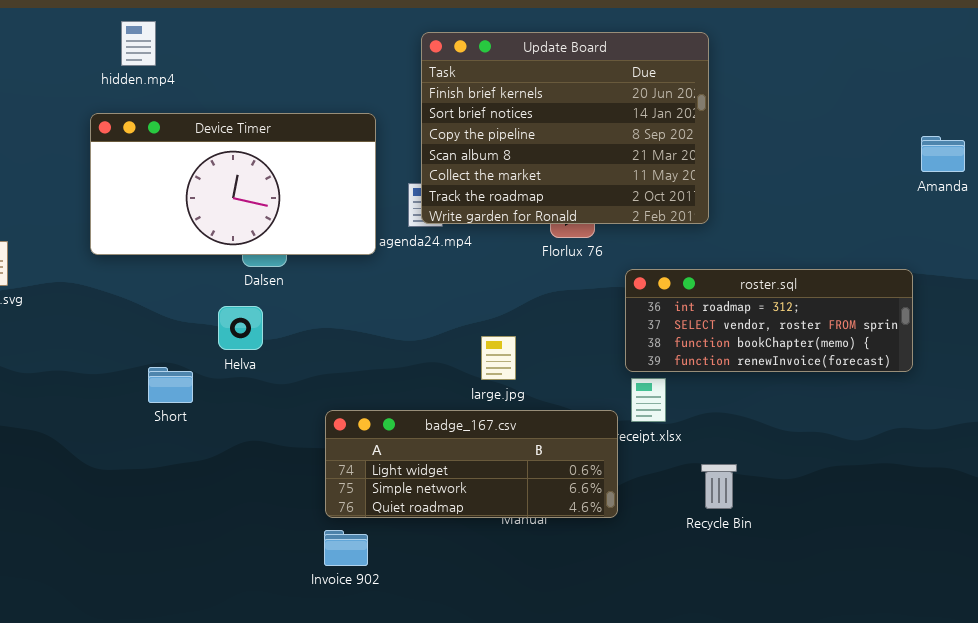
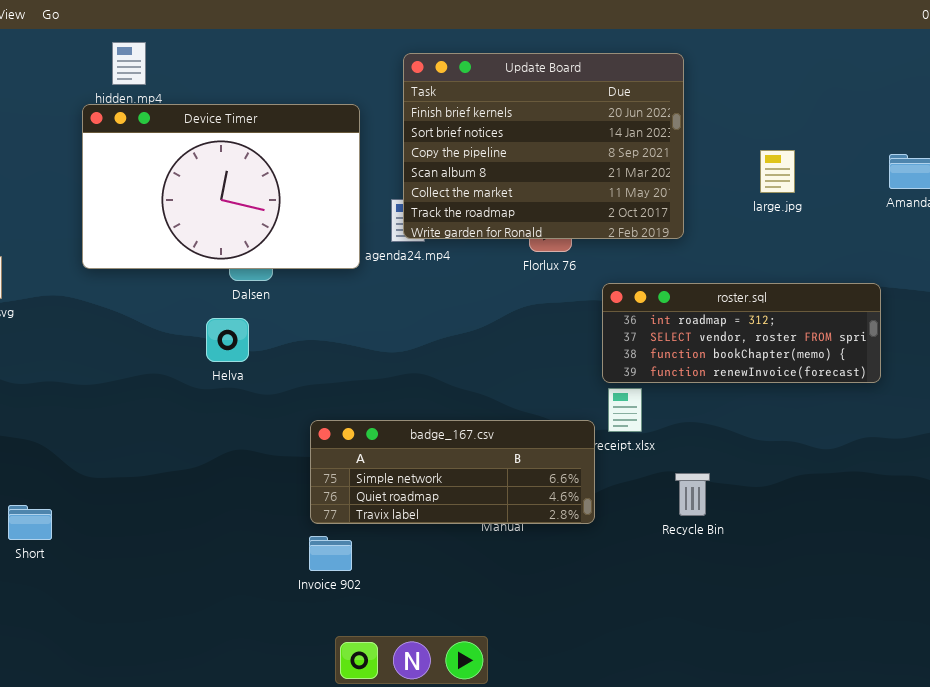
Device Timer: [90,113,376,255] -> [82,104,360,269], resized
large.jpg: [481,336,516,380] -> [760,150,795,193], moved
Short: [148,367,193,403] -> [8,505,52,540], moved
badge_167.csv: [325,410,618,518] -> [310,420,595,524], scrolled down 1 row

